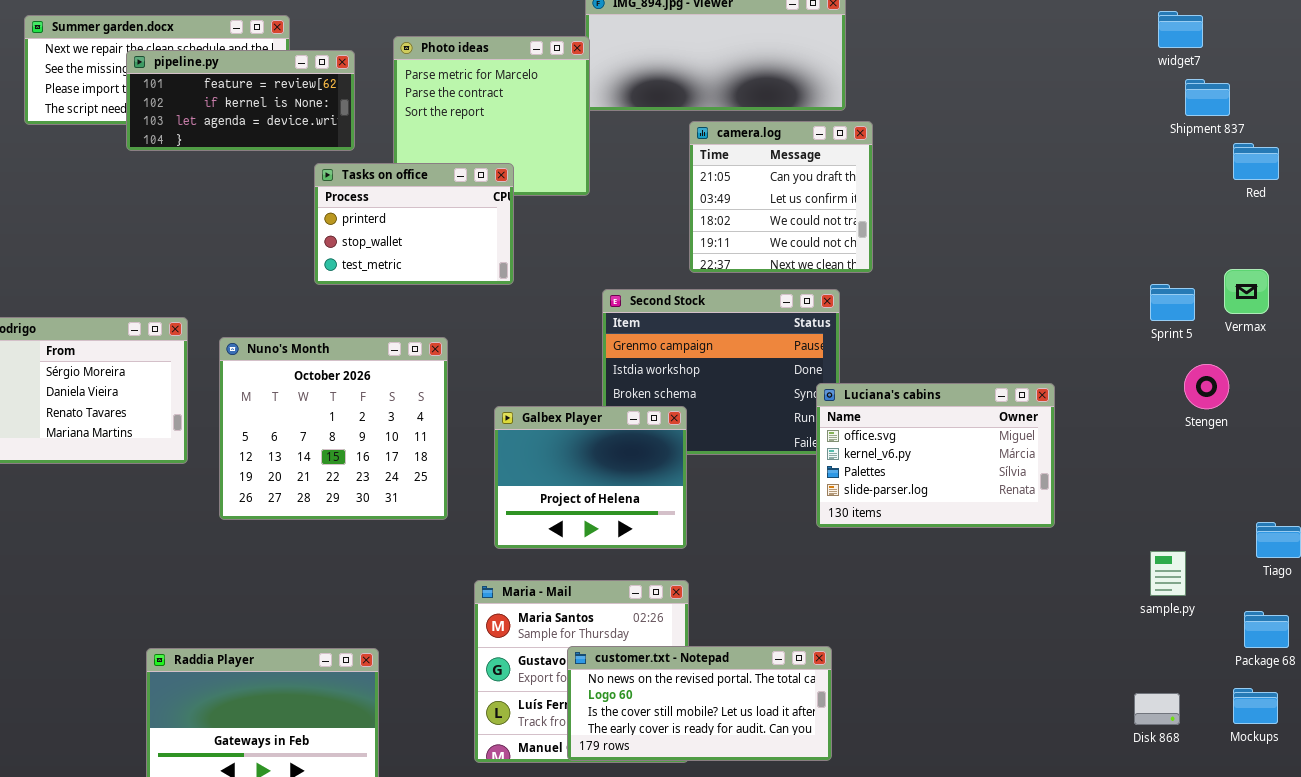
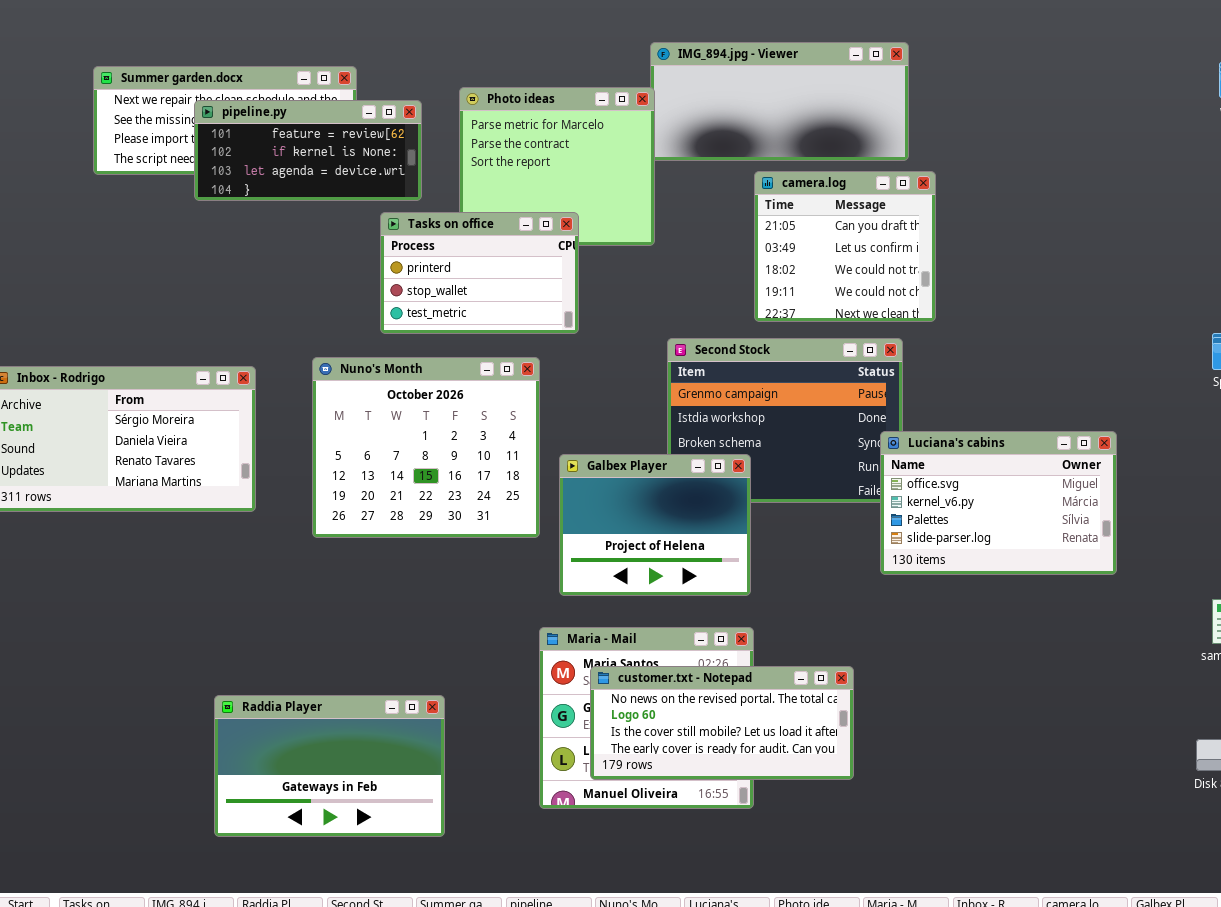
Nuno's Month: [219,337,448,520] -> [312,357,540,538], moved
customer.txt - Notepad: [567,646,832,761] -> [590,666,854,780], moved

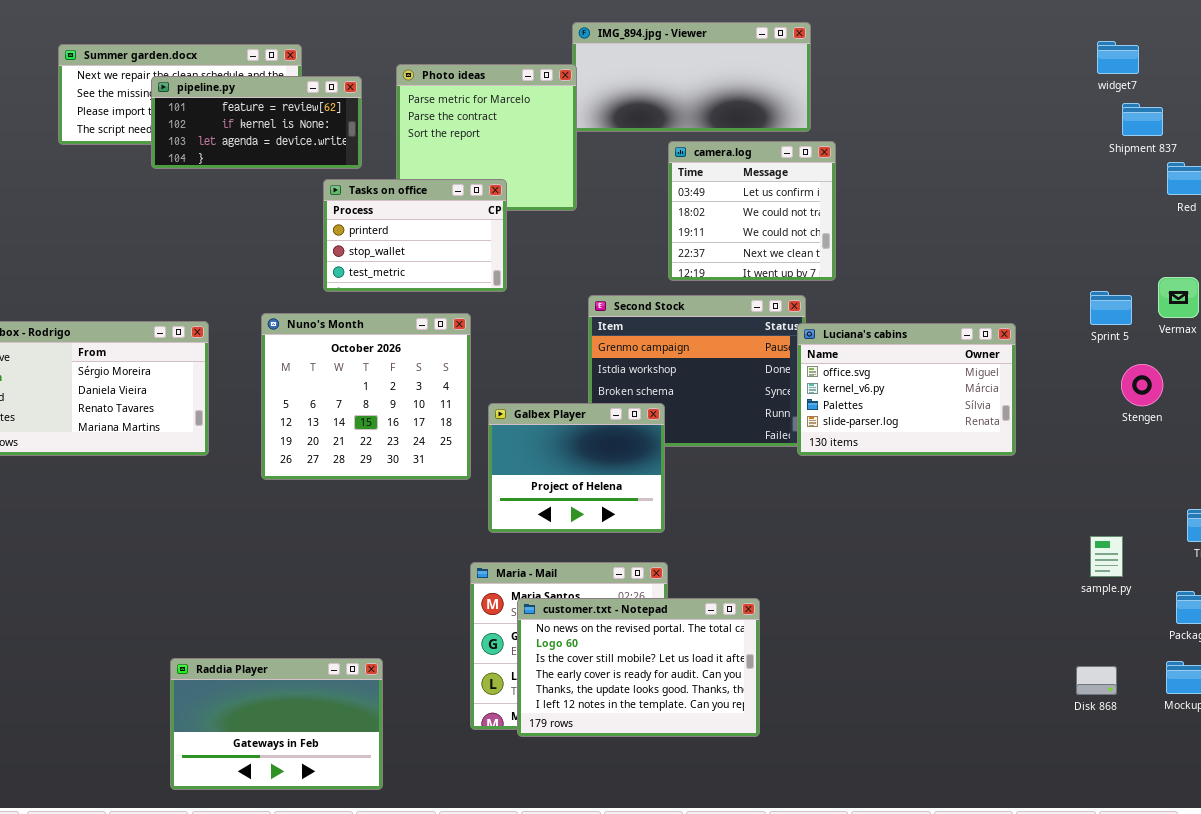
camera.log: [754,171,936,322] -> [668,141,836,281], scrolled down 1 row
Luciana's cabins: [880,431,1117,575] -> [797,323,1016,456], moved
customer.txt - Notepad: [590,666,854,780] -> [517,598,760,737], resized
Raddia Player: [214,695,445,837] -> [170,658,383,790], moved

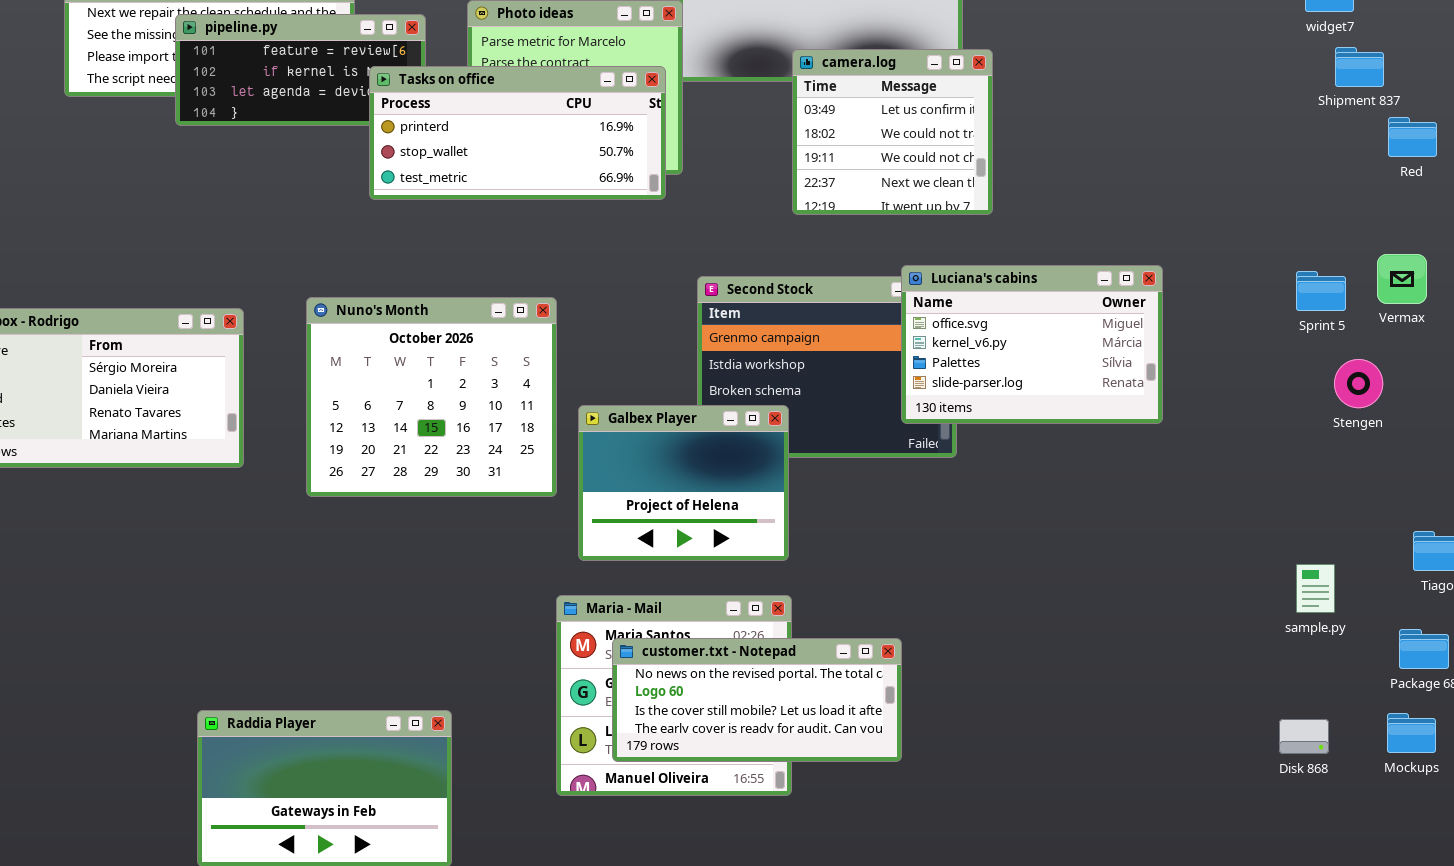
camera.log: [668,141,836,281] -> [792,49,993,215], moved
Tasks on office: [323,179,507,292] -> [369,66,666,200], moved, resized
Luciana's cabins: [797,323,1016,456] -> [901,265,1163,424], moved
customer.txt - Notepad: [517,598,760,737] -> [612,638,902,762], resized

